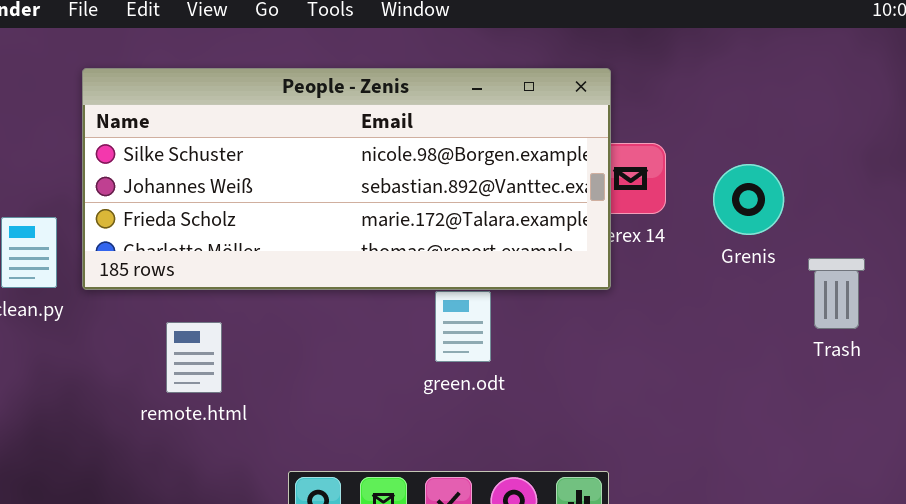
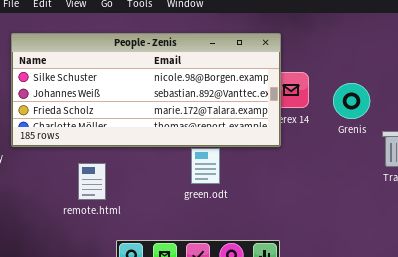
remote.html: [166,322,222,393] -> [78,163,106,200], moved

